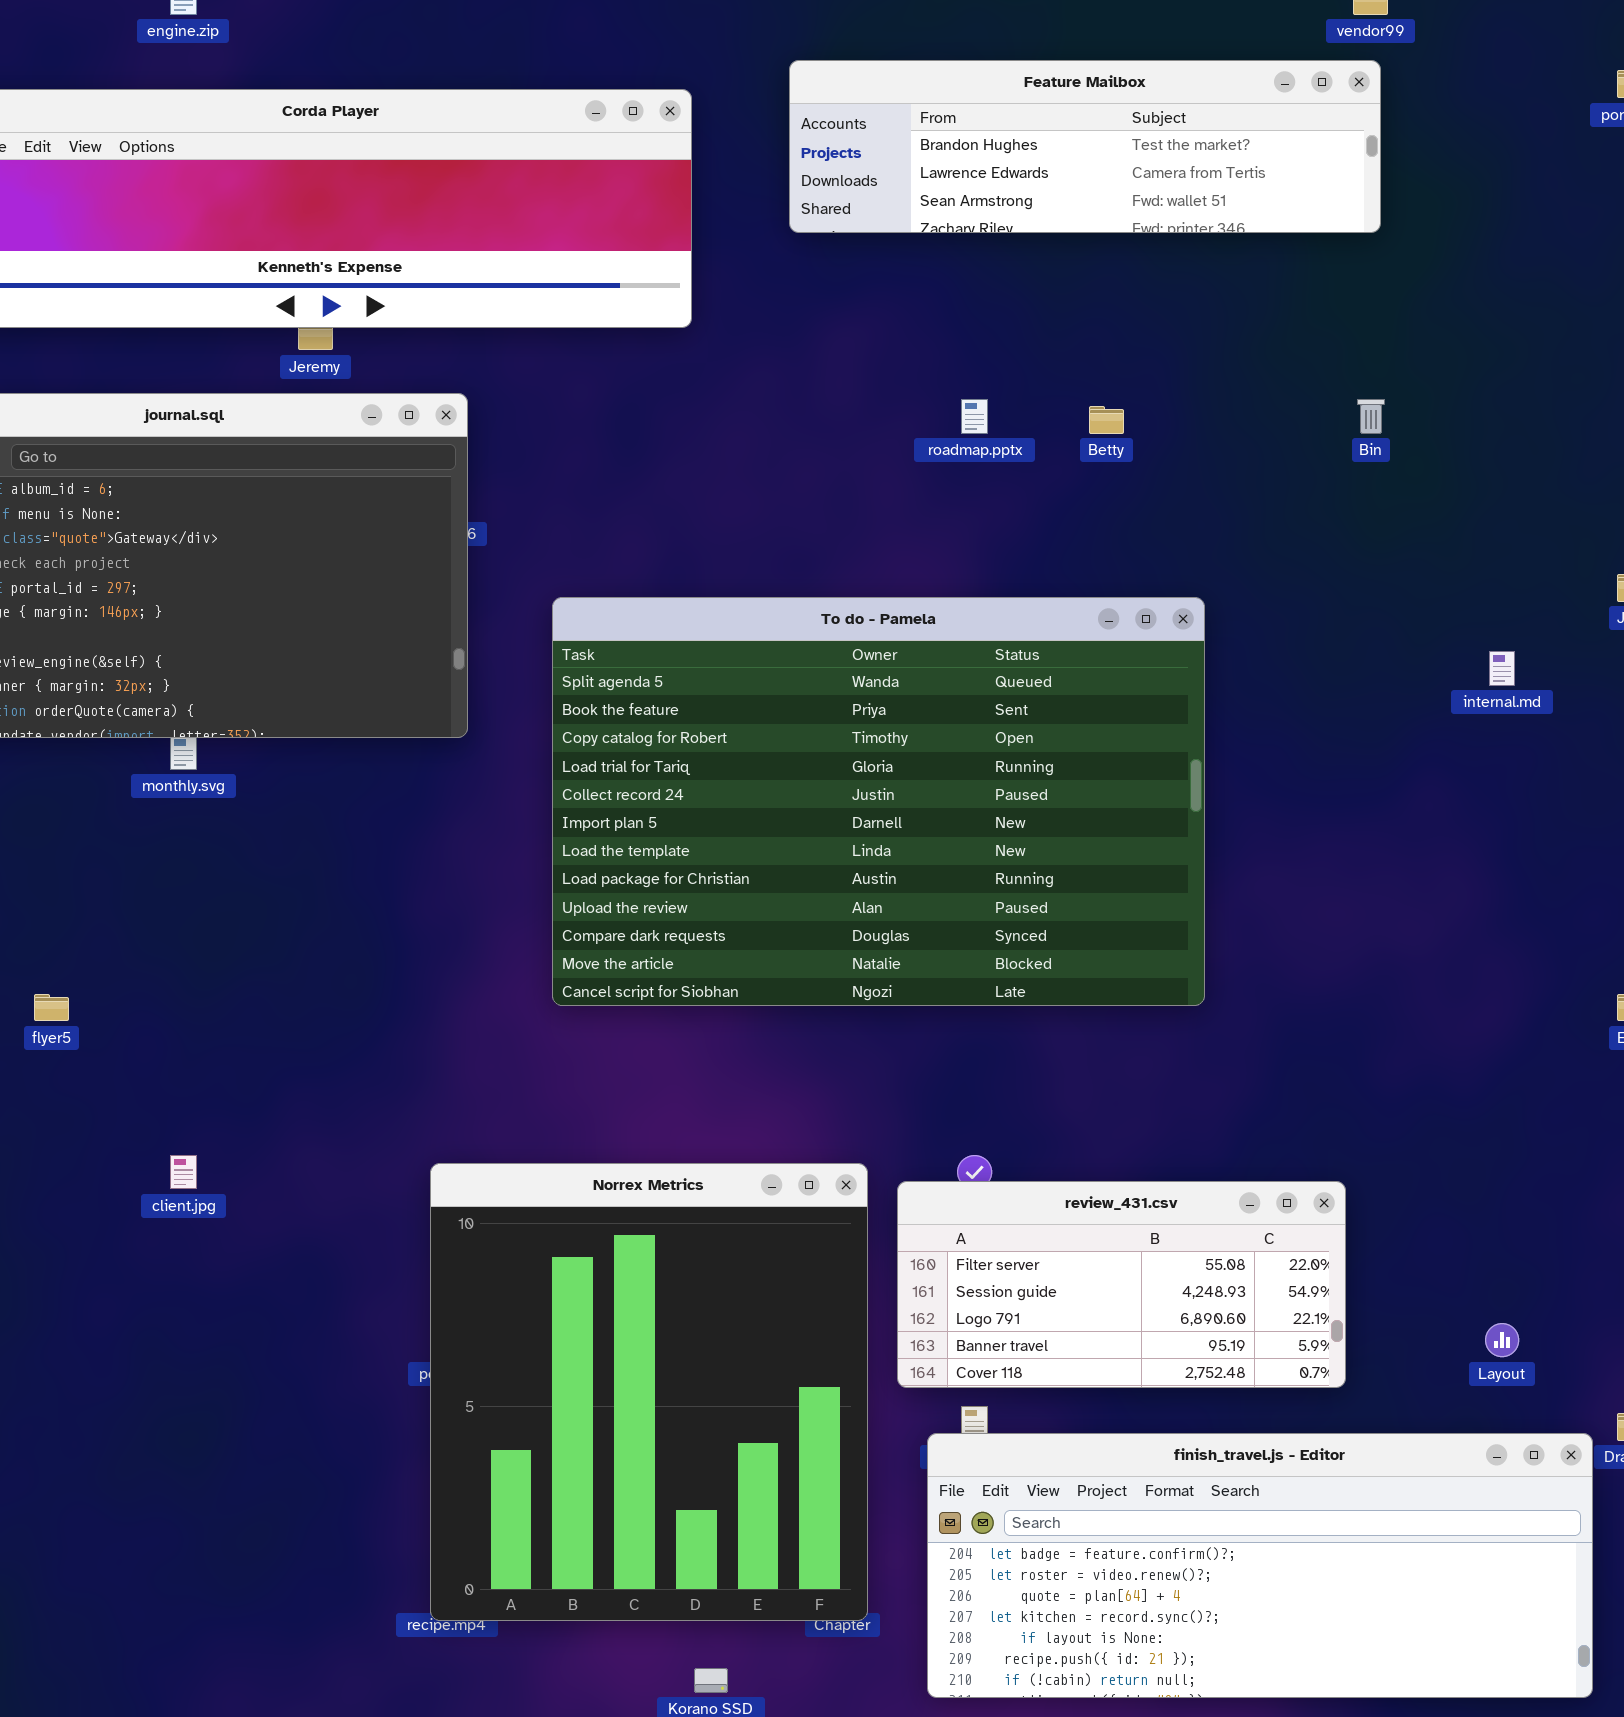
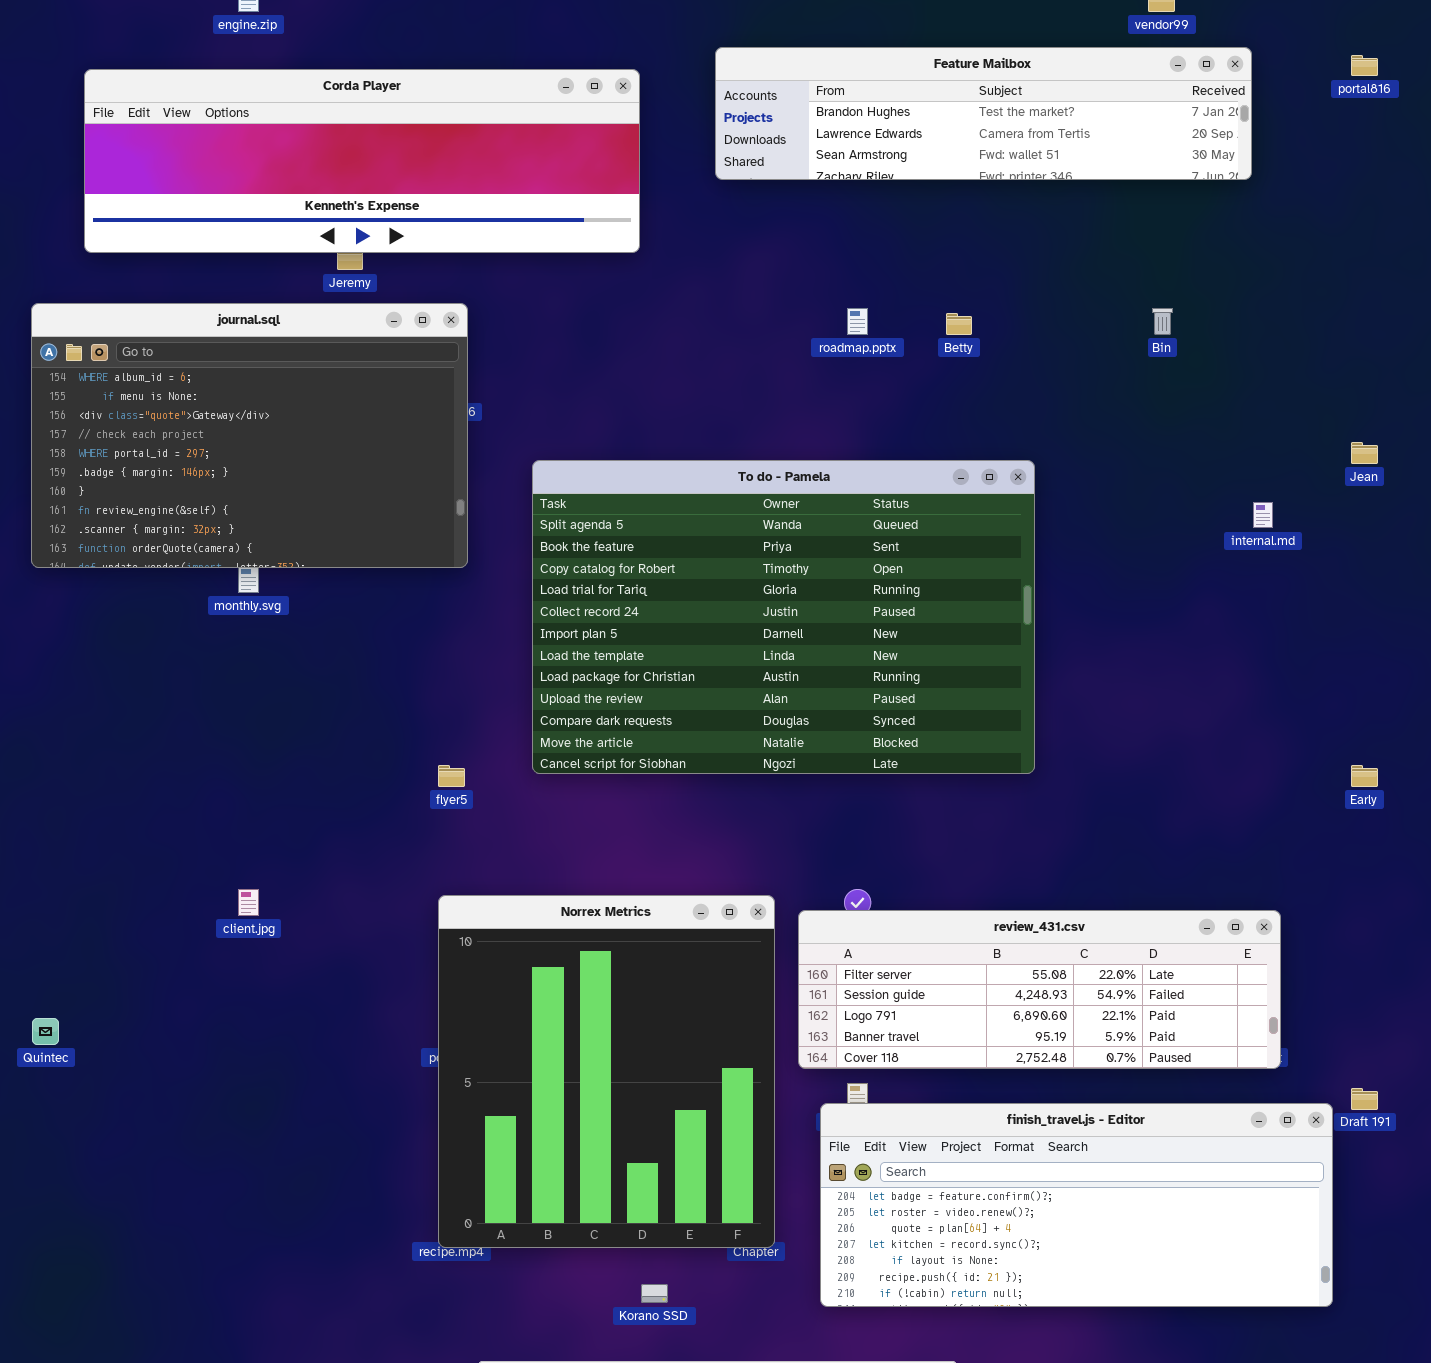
Feature Mailbox: [789,60,1381,233] -> [715,47,1252,180], resized
flyer5: [34,994,69,1021] -> [438,765,465,787], moved
review_431.csv: [897,1181,1346,1388] -> [798,910,1281,1069], resized

